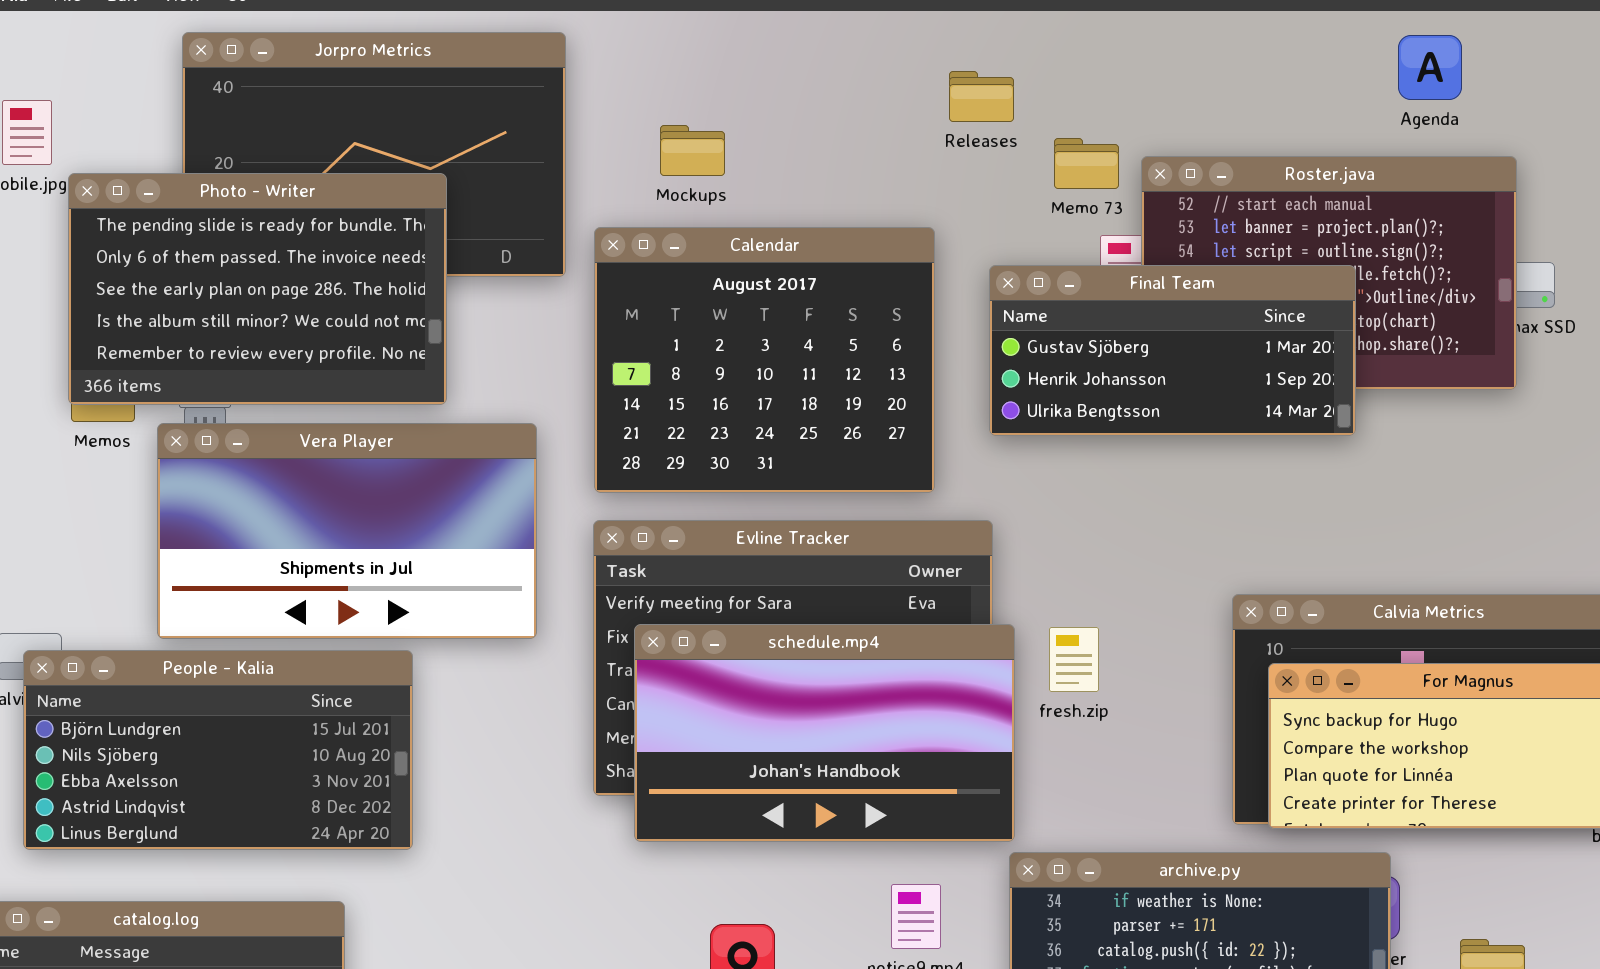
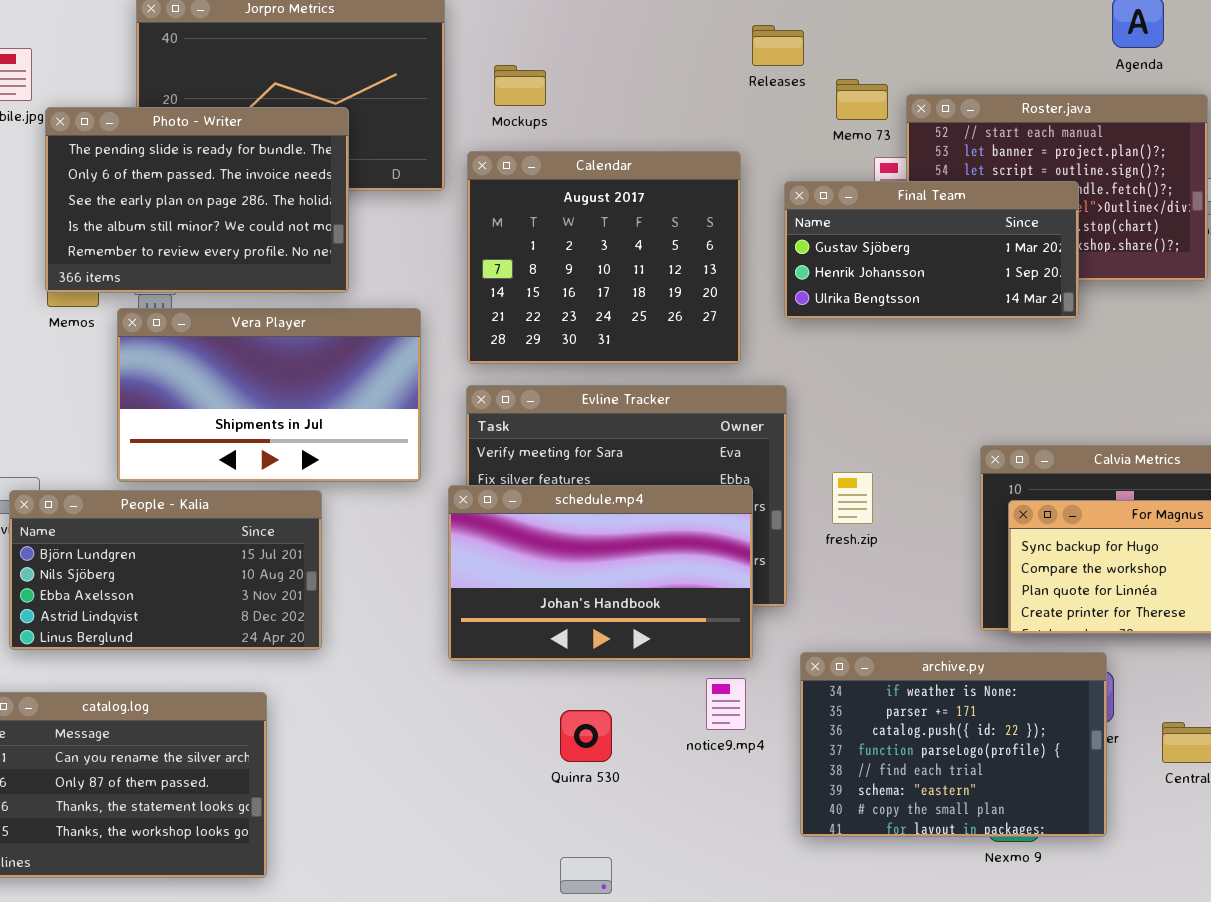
Mockups: [660,125,725,176] -> [494,65,546,106], moved
schedule.mp4: [634,624,1015,842] -> [448,485,753,661], moved

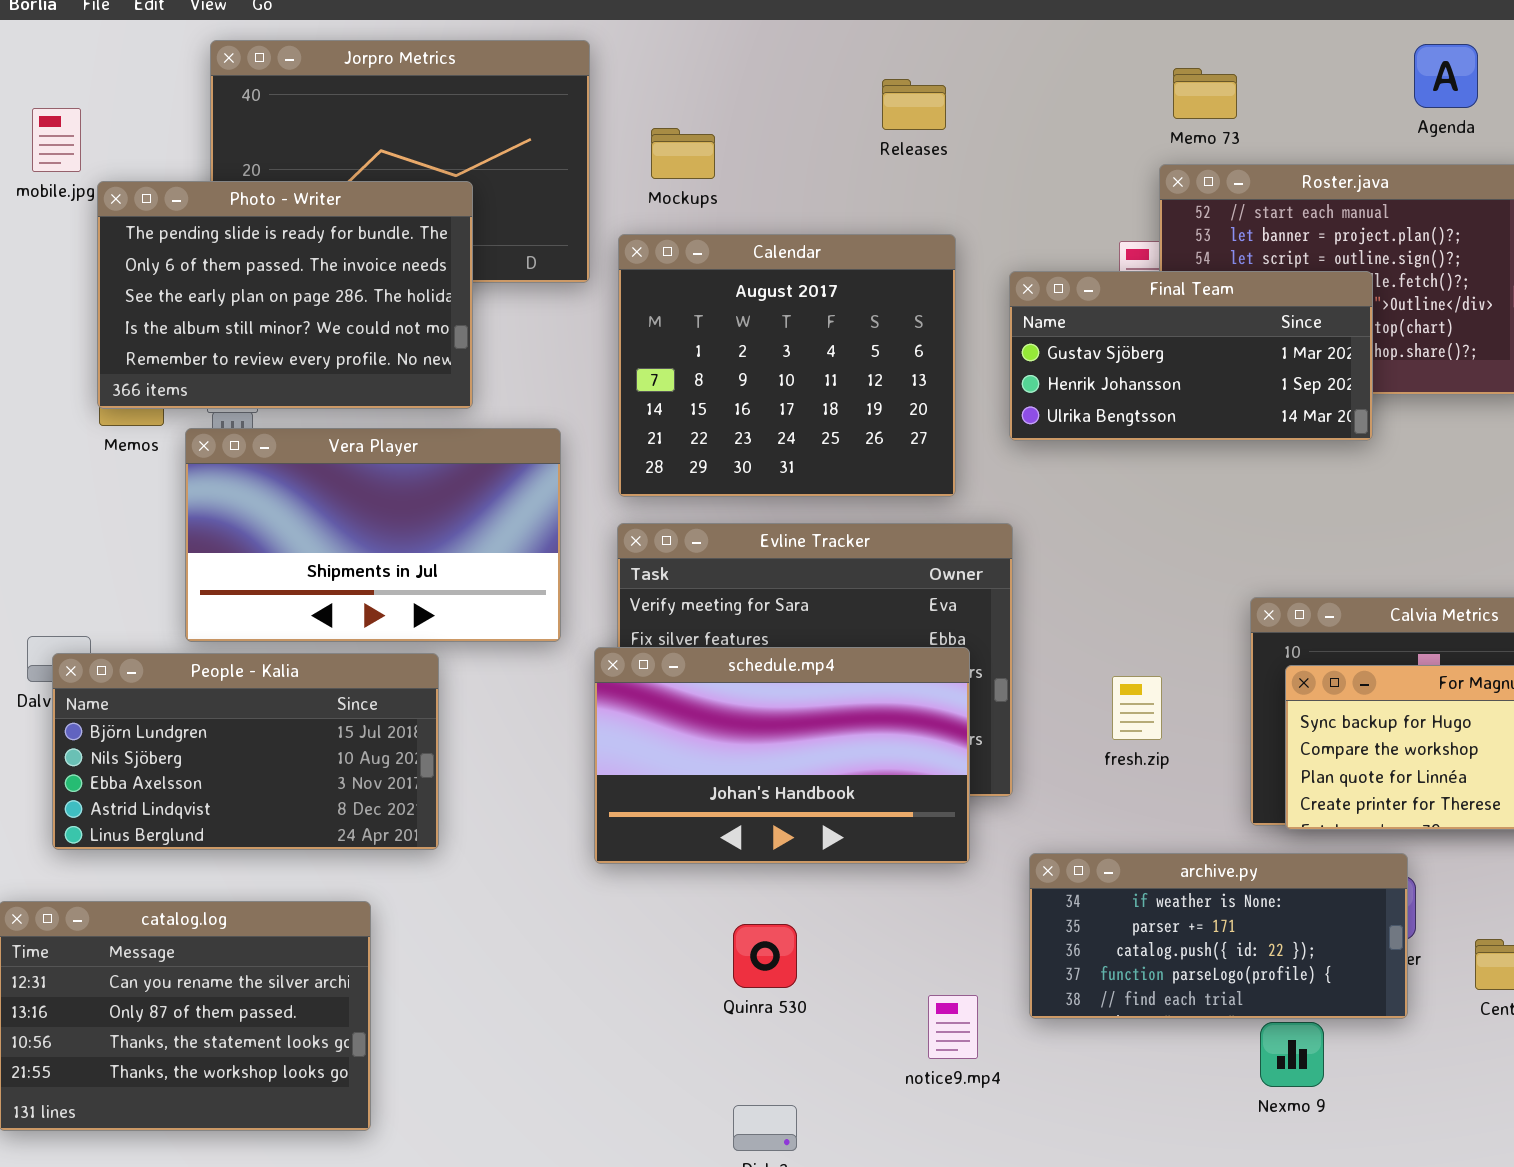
Releases: [752,25,804,66] -> [882,79,946,130], moved
Memo 73: [836,79,888,120] -> [1173,68,1237,119], moved
fresh.zip: [832,472,873,524] -> [1112,676,1162,740], moved
archive.py: [800,652,1107,837] -> [1029,853,1408,1019], resized
notice9.mp4: [706,678,746,730] -> [928,995,978,1059], moved

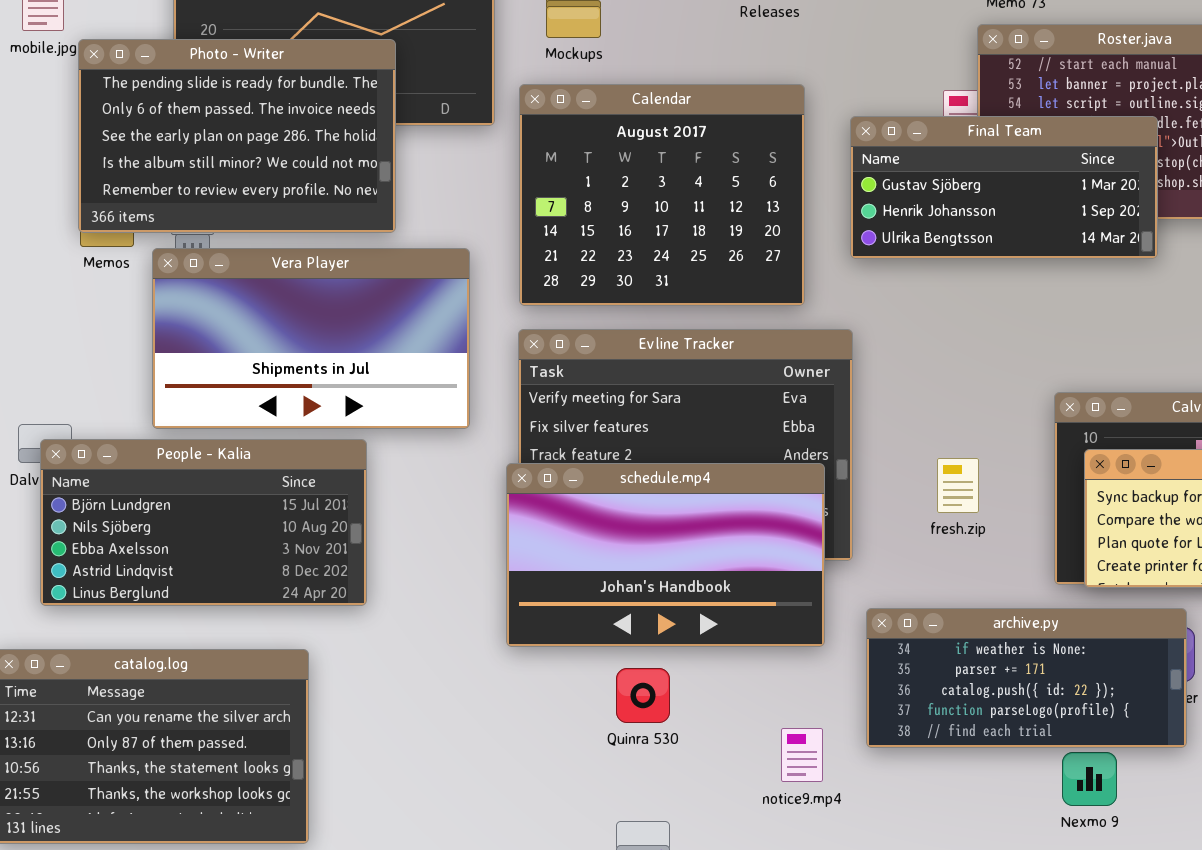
schedule.mp4: [594,647,970,864] -> [506,463,825,647], moved

